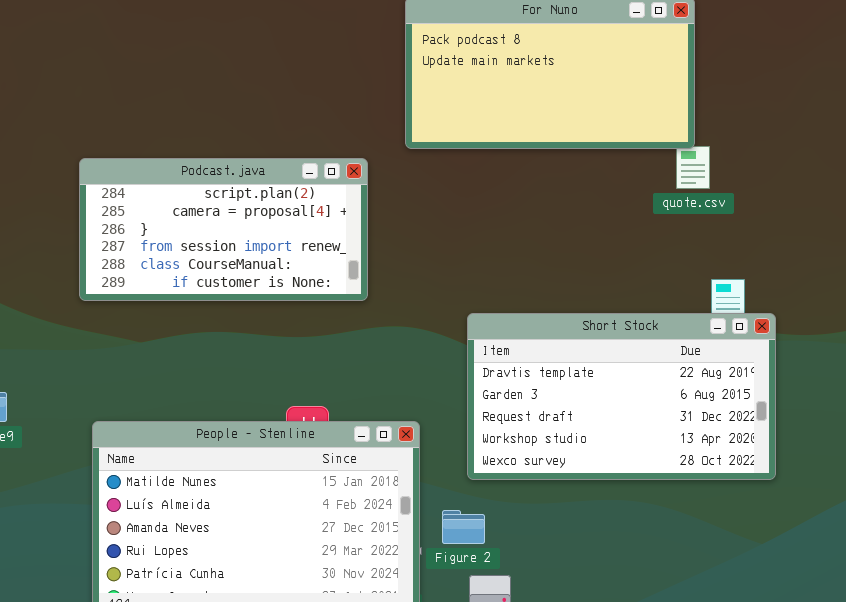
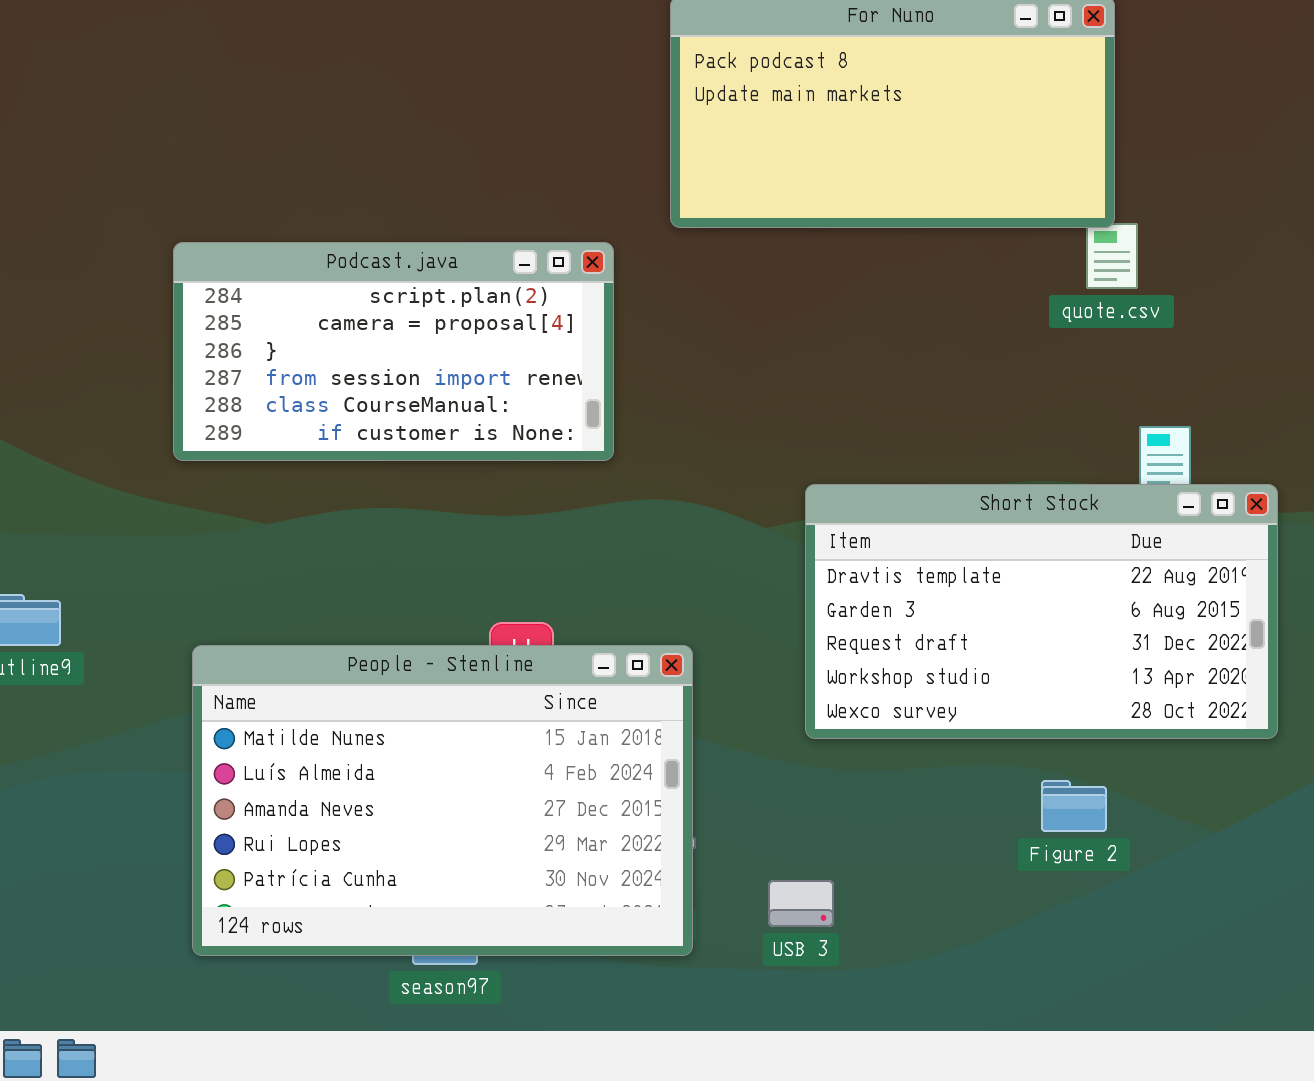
Short Stock: [467,313,776,480] -> [805,484,1278,739], moved
Figure 2: [442,510,485,544] -> [1041,780,1107,832], moved

